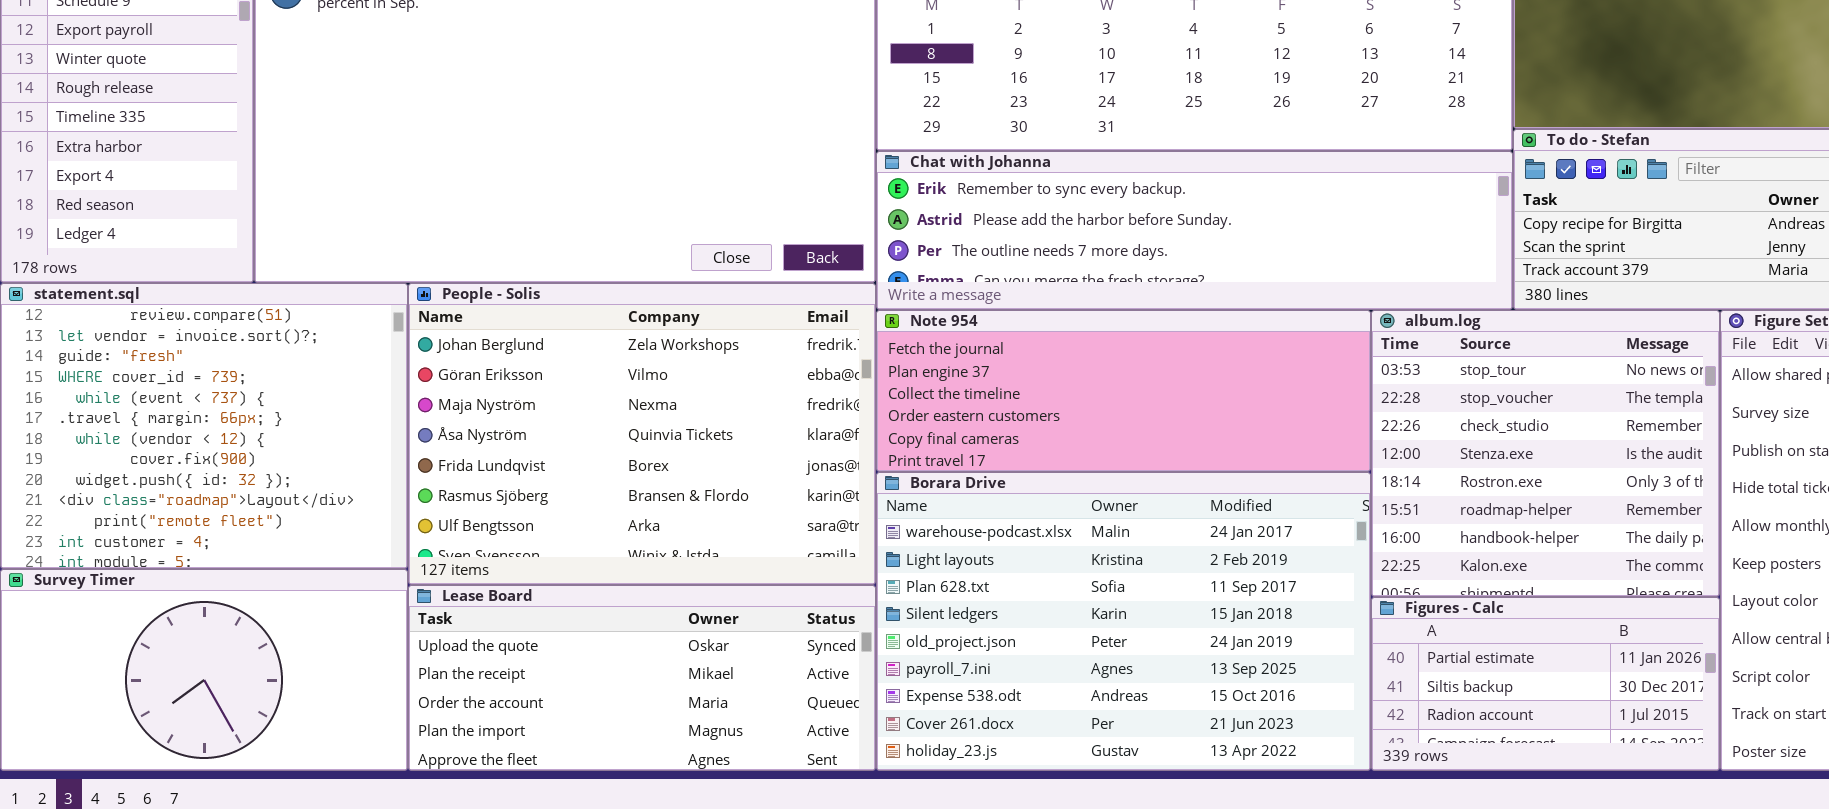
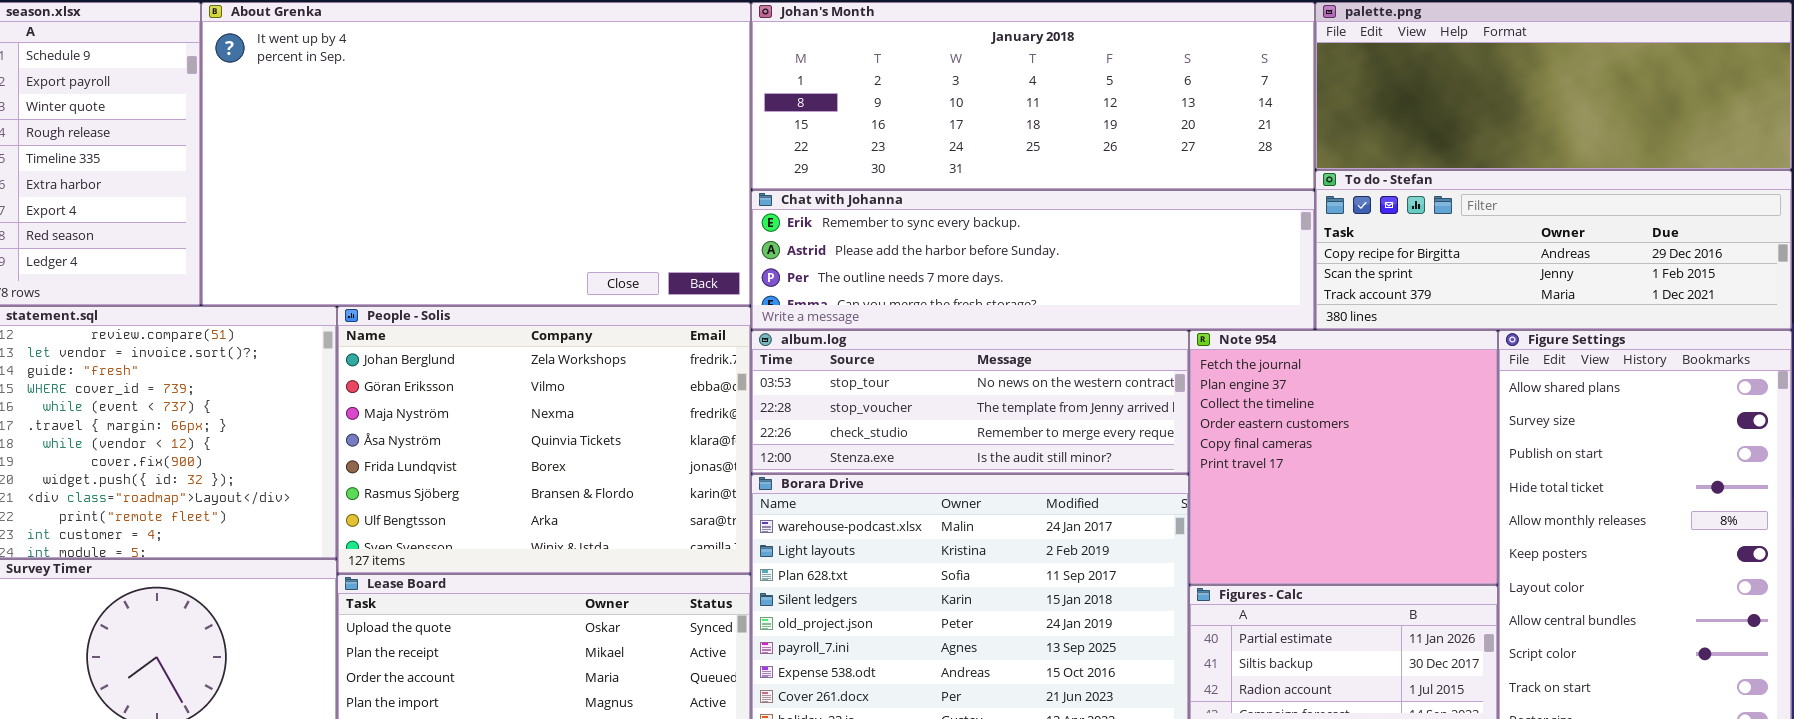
Note 954: [876,310,1371,472] -> [1189,330,1498,585], moved, resized
album.log: [1371,310,1720,597] -> [751,330,1189,474], moved, resized

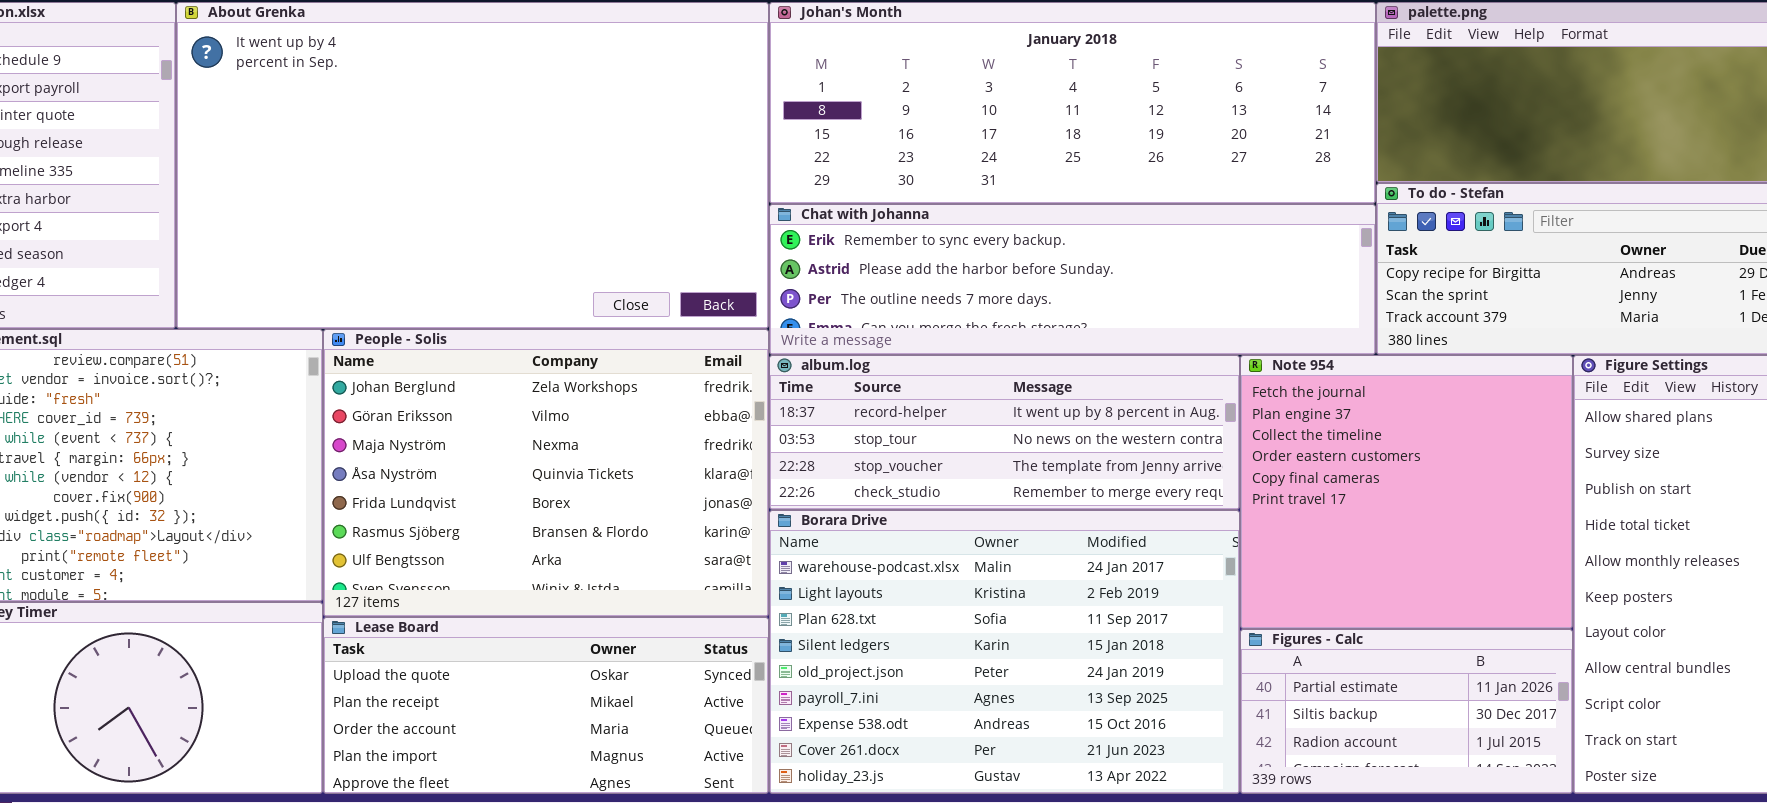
album.log: [751,330,1189,474] -> [769,355,1240,510], scrolled up 1 row

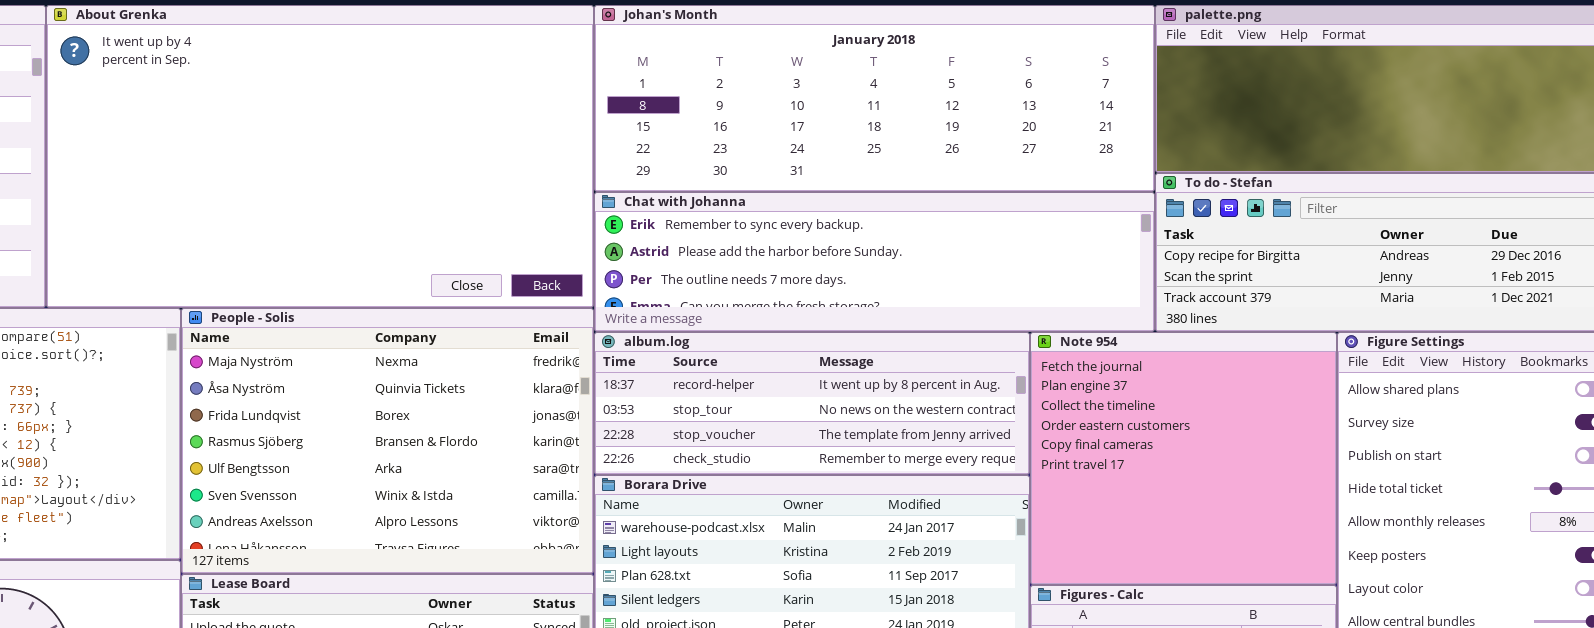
People - Solis: [323,329,769,617] -> [181,308,594,574], scrolled down 2 rows

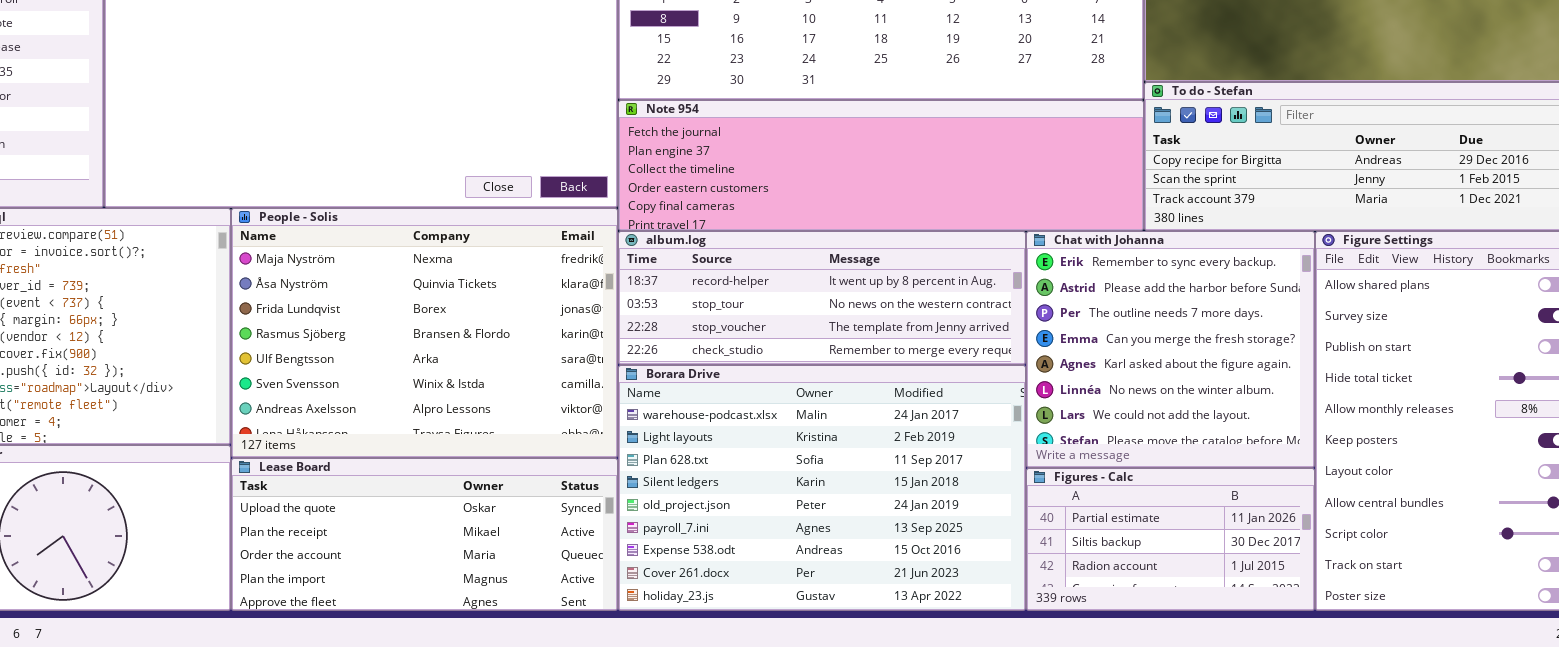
Chat with Johanna: [594,192,1155,332] -> [1026,231,1315,468], moved, resized
Note 954: [1030,332,1337,585] -> [618,100,1144,231], moved, resized

